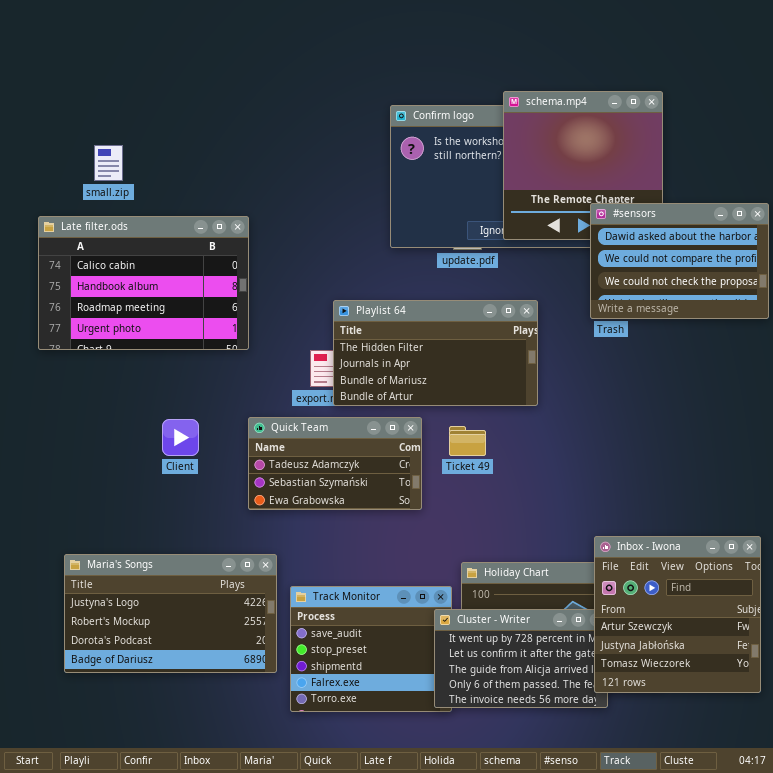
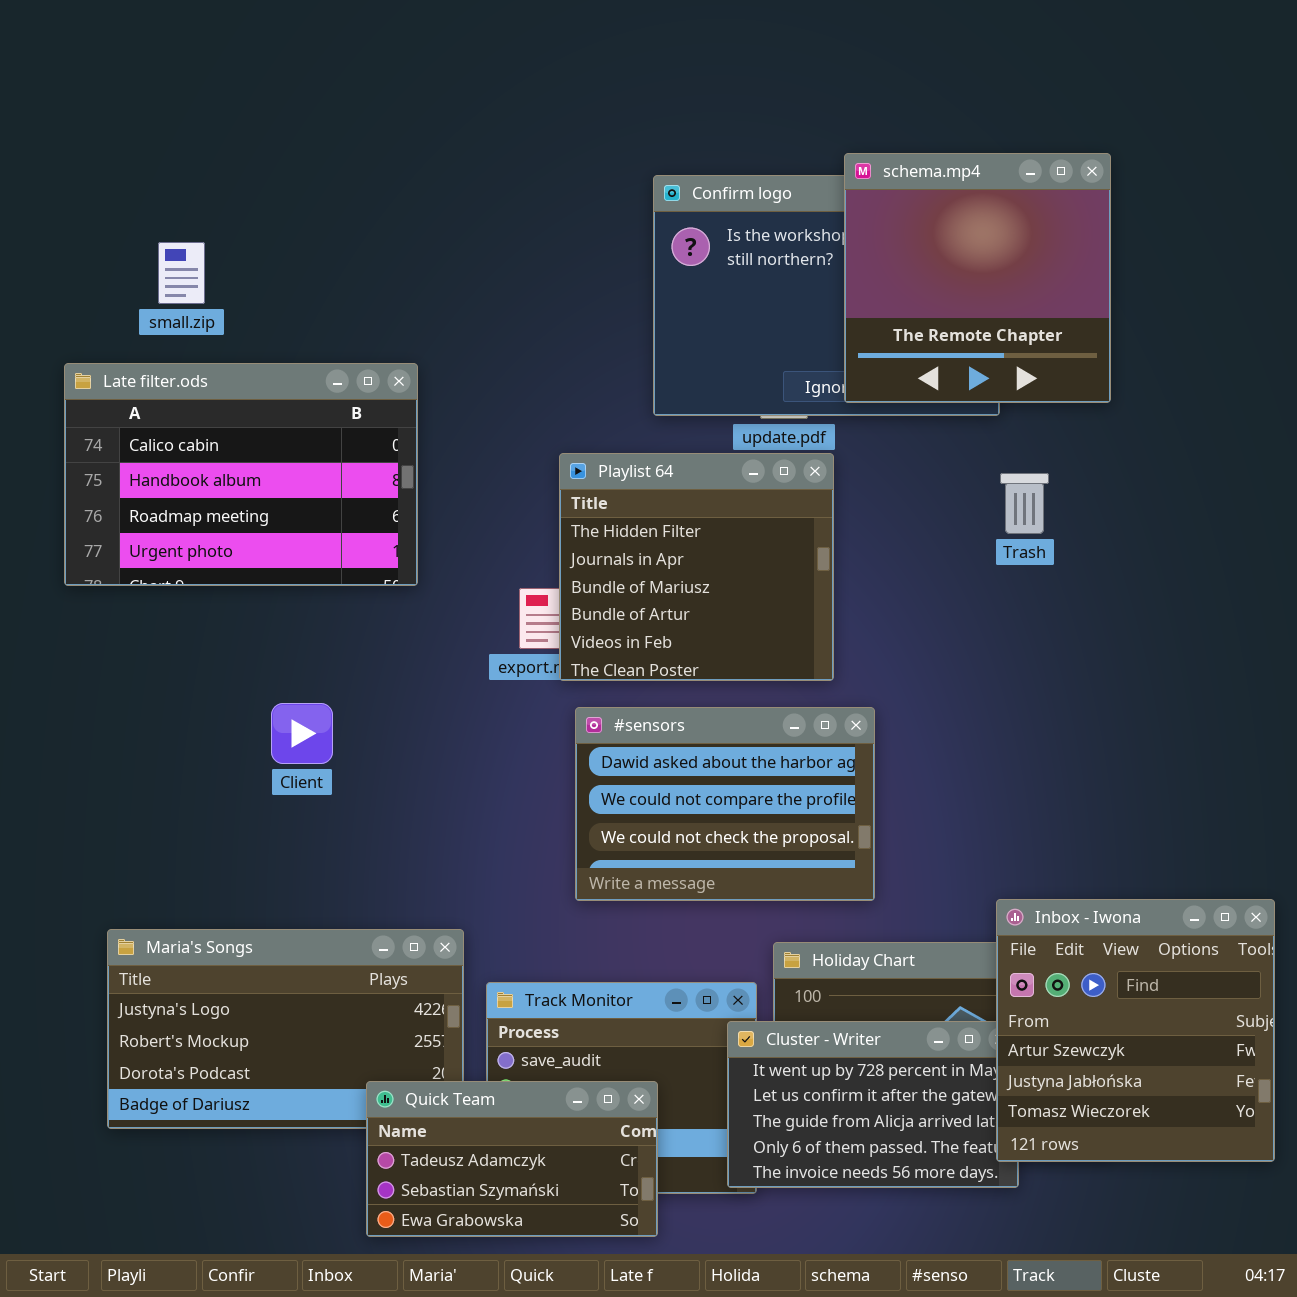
#sensors: [590,203,769,319] -> [575,707,875,901], moved
Playlist 64: [333,300,538,406] -> [559,453,834,681], resized
Quick Team: [248,417,422,510] -> [366,1081,658,1237], moved

